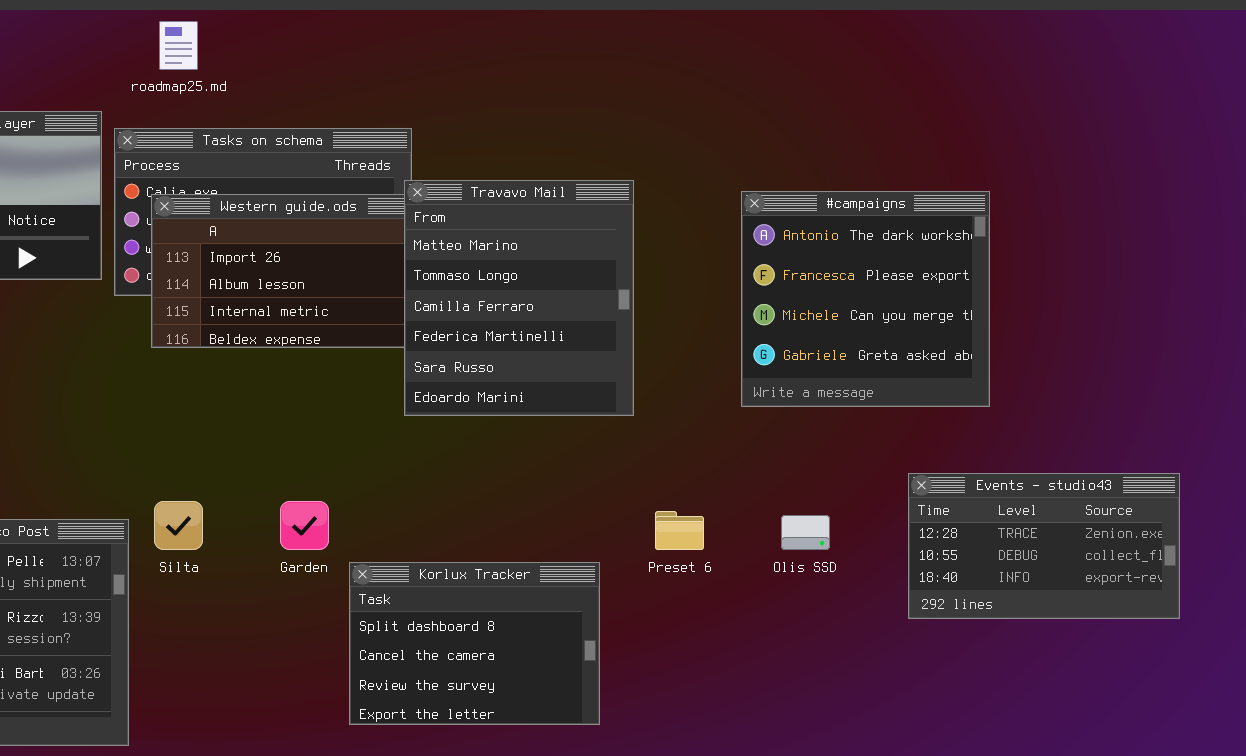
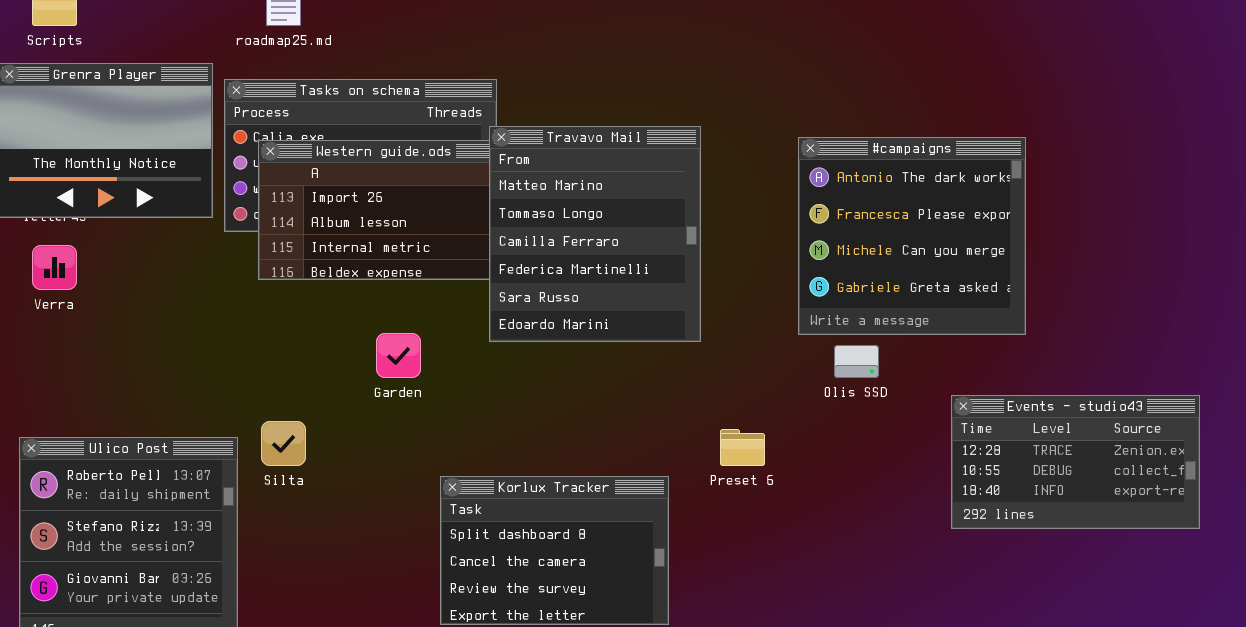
Garden: [280,501,329,550] -> [376,333,421,378], moved
Olis SSD: [781,515,830,550] -> [834,345,879,378], moved

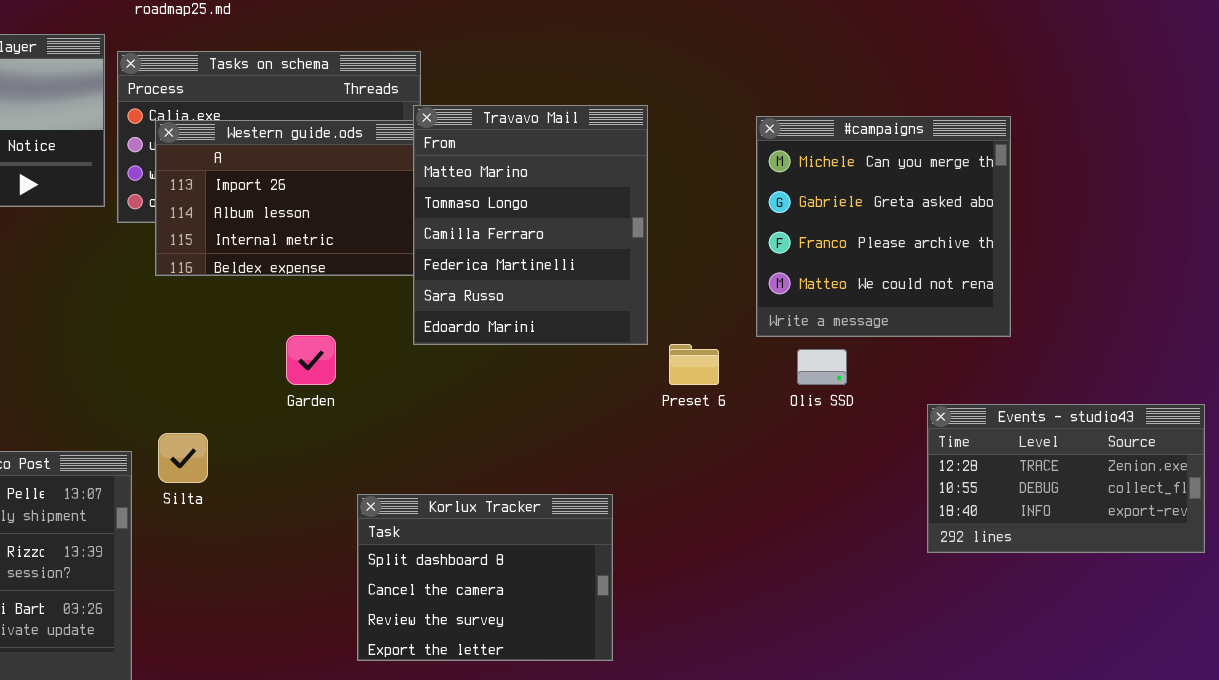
#campaigns: [798,137,1026,335] -> [756,116,1011,337], scrolled down 2 rows
Preset 6: [720,429,765,466] -> [669,344,719,385], moved

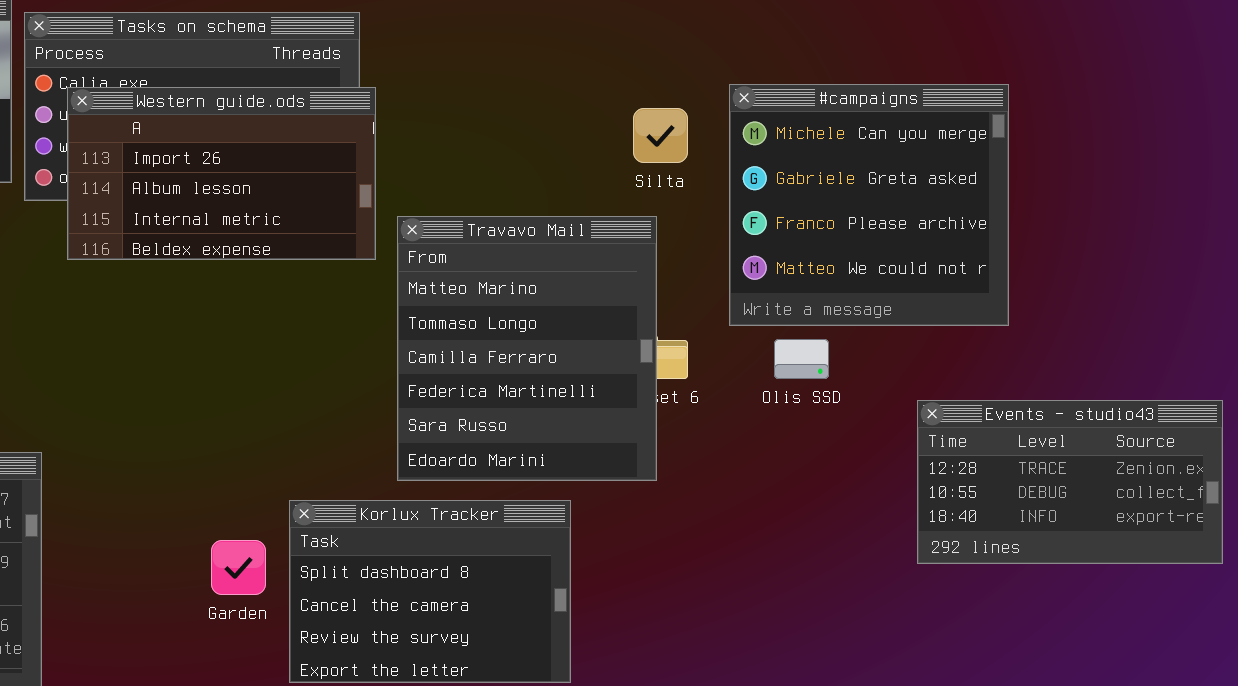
Travavo Mail: [413,105,648,345] -> [397,216,657,481], moved
Garden: [286,335,336,385] -> [211,540,266,595], moved
Silta: [158,433,208,483] -> [633,108,688,163], moved

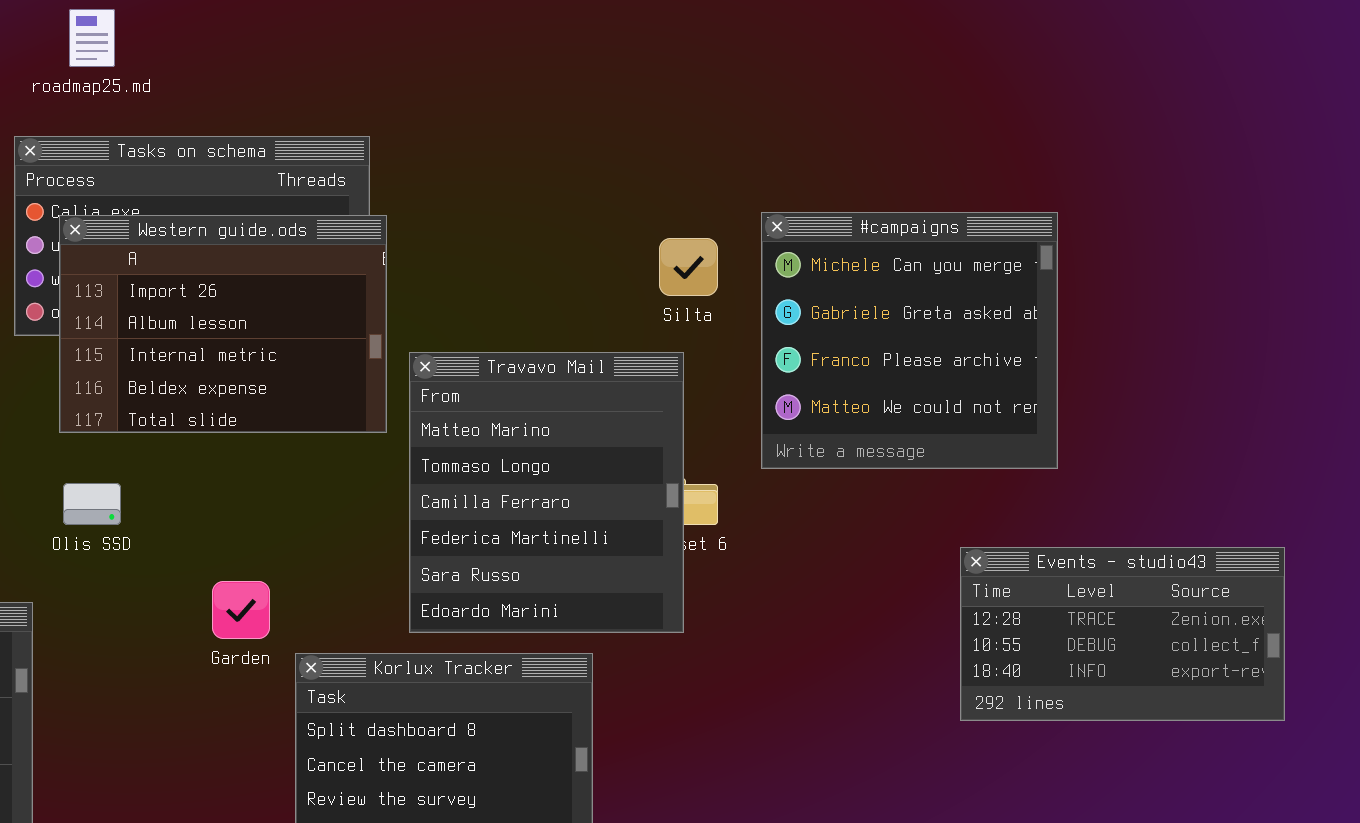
Western guide.ods: [67,87,376,260] -> [59,215,387,433], resized
Olis SSD: [774,339,829,379] -> [63,483,121,525], moved
Garden: [211,540,266,595] -> [212,581,270,639], moved

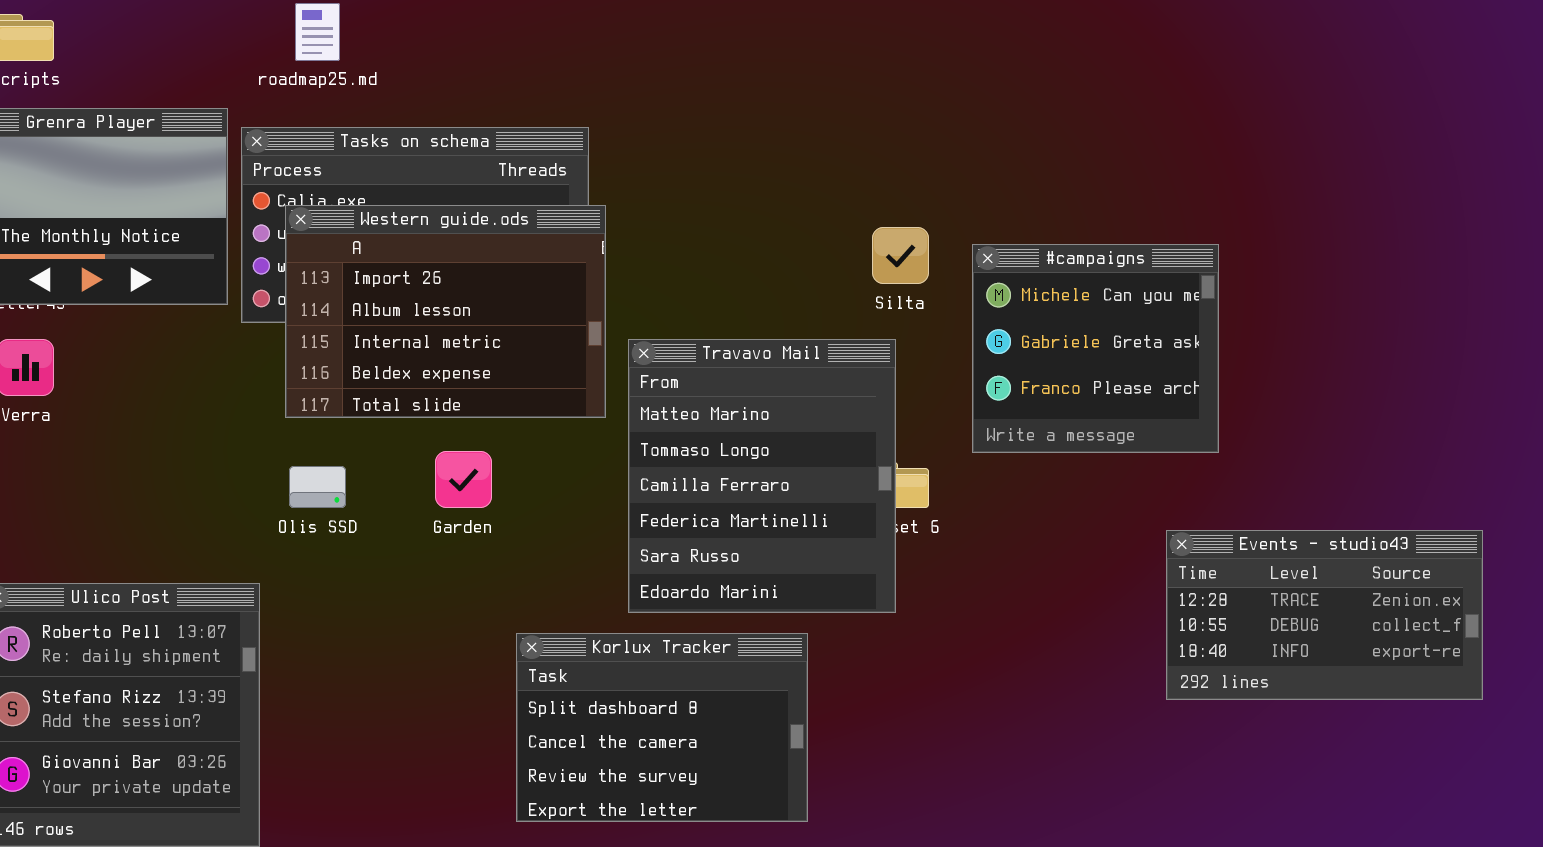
#campaigns: [761,212,1058,469] -> [972,244,1219,453], resized
Garden: [212,581,270,639] -> [435,451,492,508], moved

